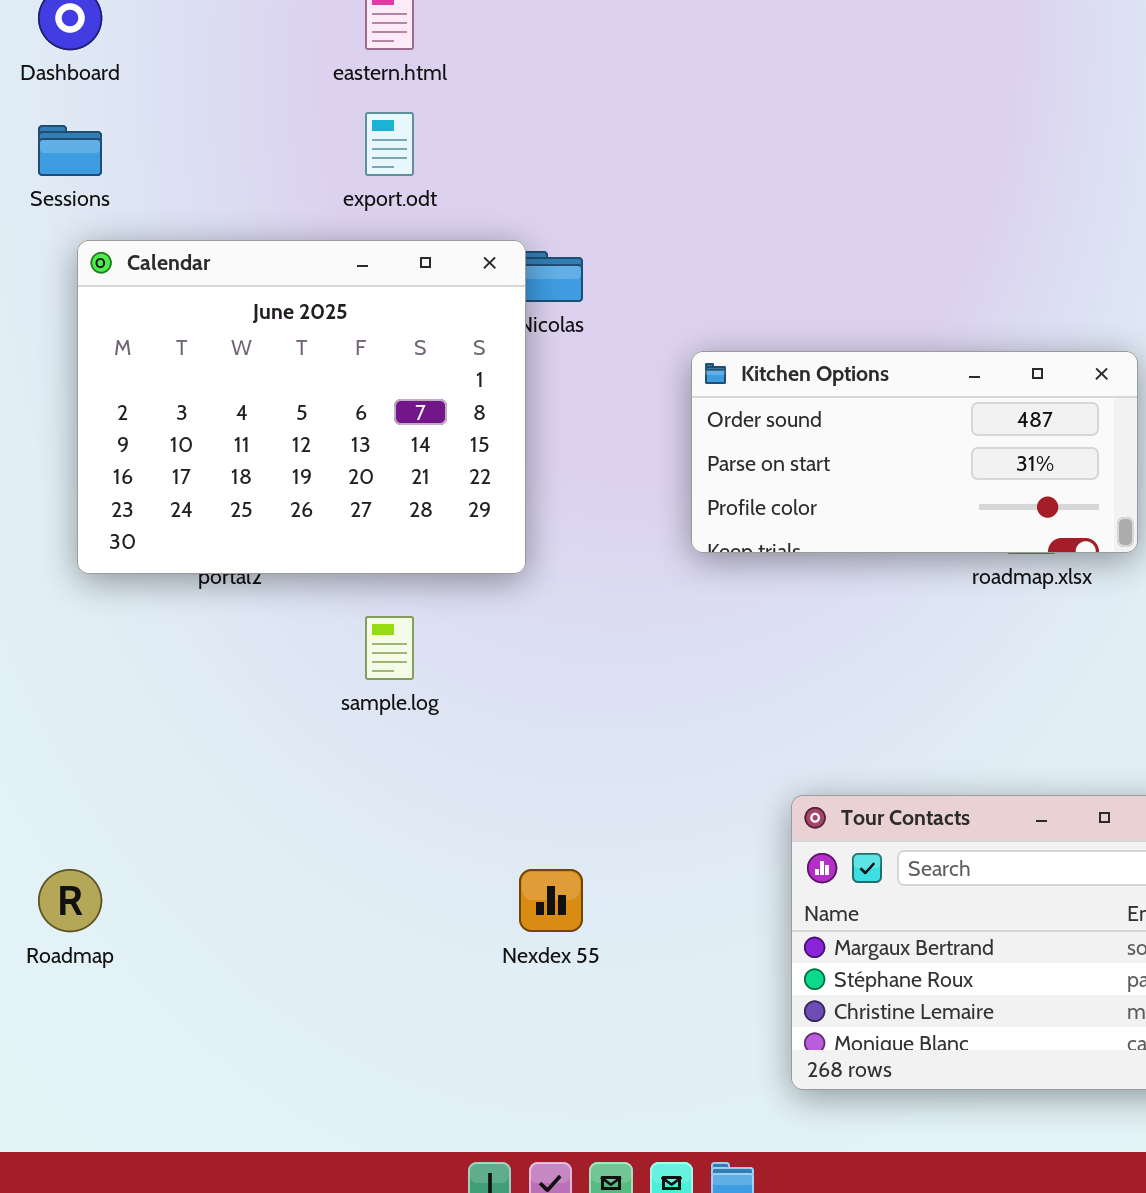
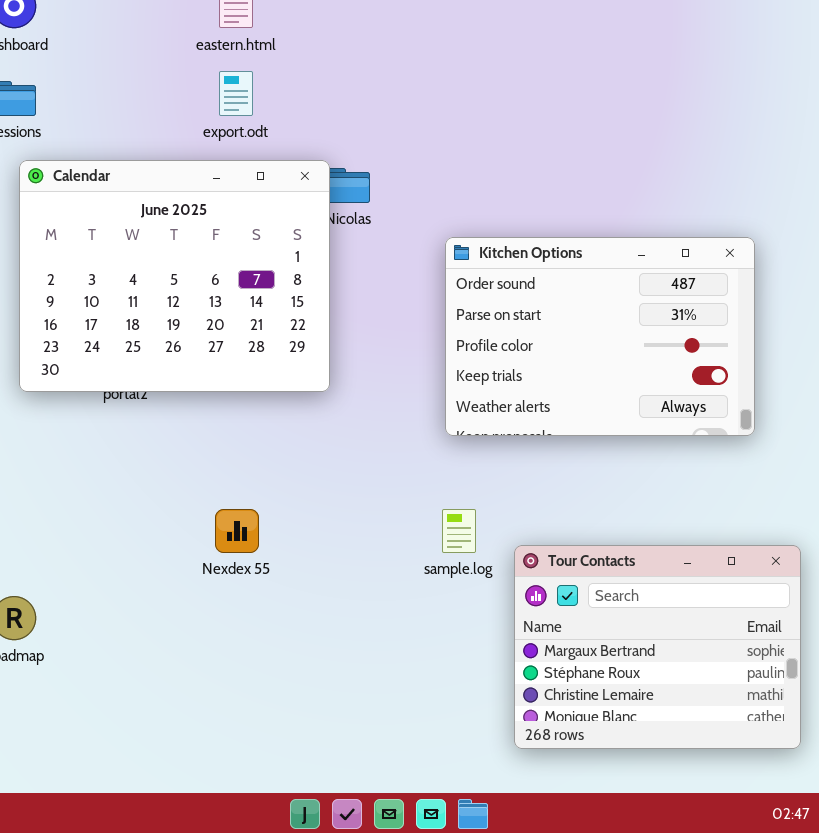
Kitchen Options: [691,351,1138,553] -> [445,237,755,436], resized
sample.log: [365,616,414,680] -> [442,509,476,553], moved
Nexdex 55: [519,869,583,932] -> [215,509,259,553], moved

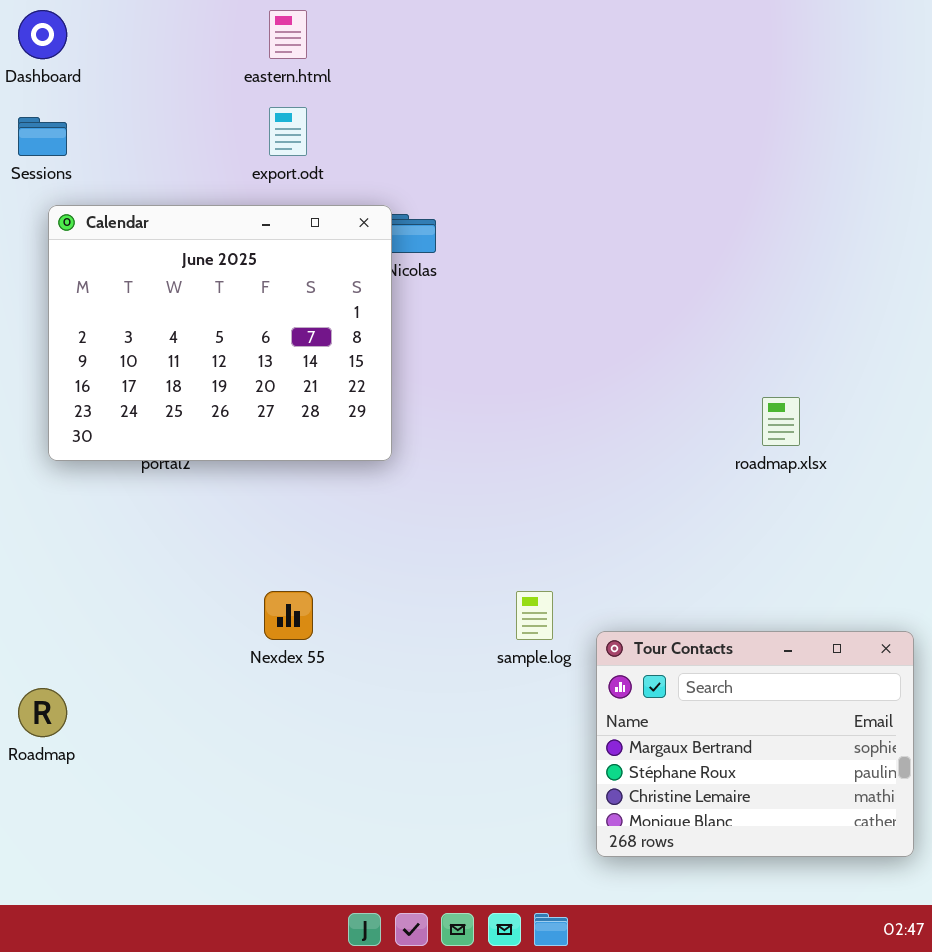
Kitchen Options: [445,237,755,436] -> none, closed

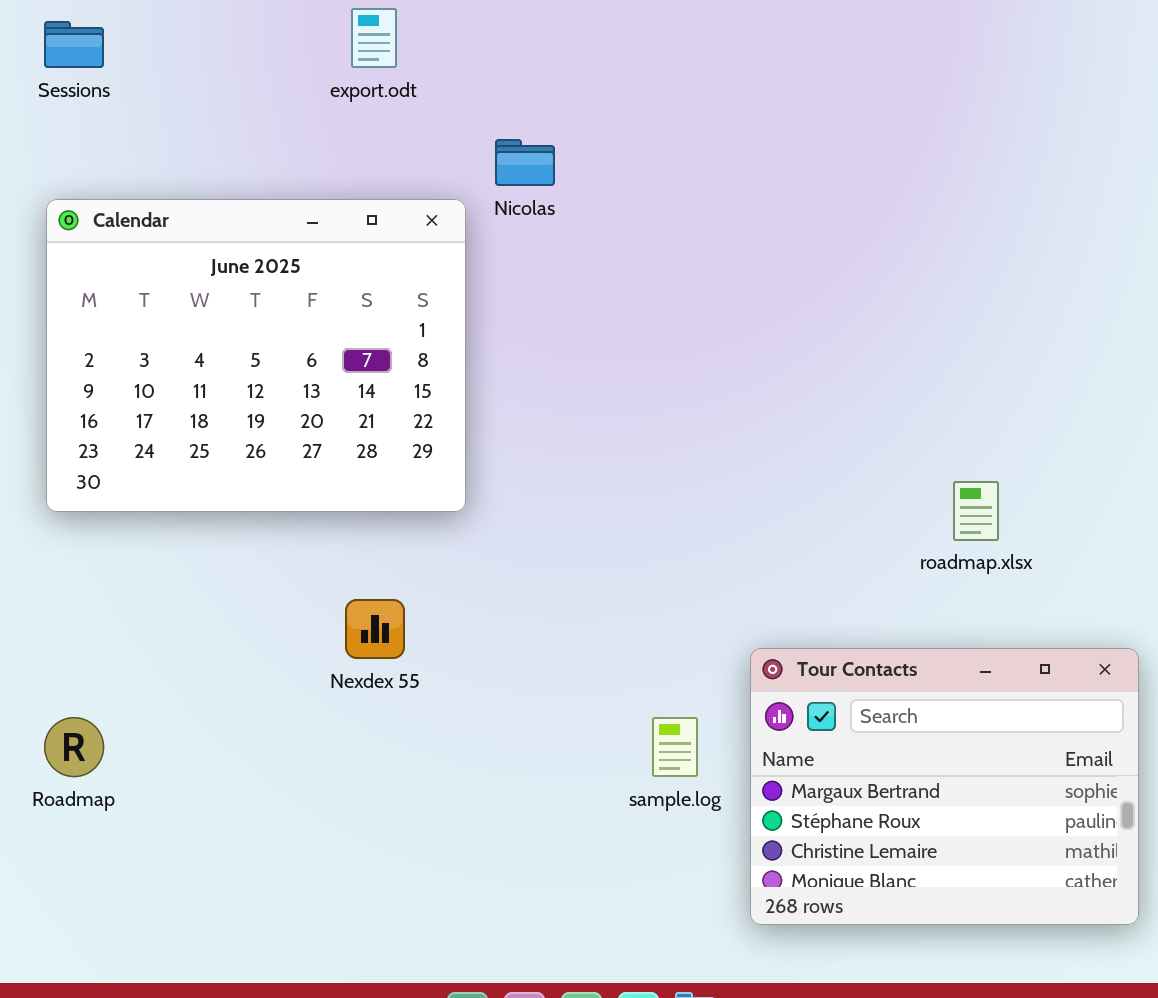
Calendar: [48,205,392,461] -> [46,199,466,512], moved
roadmap.xlsx: [762,397,800,446] -> [953,481,999,541], moved
sample.log: [516,591,553,640] -> [652,717,698,777], moved

